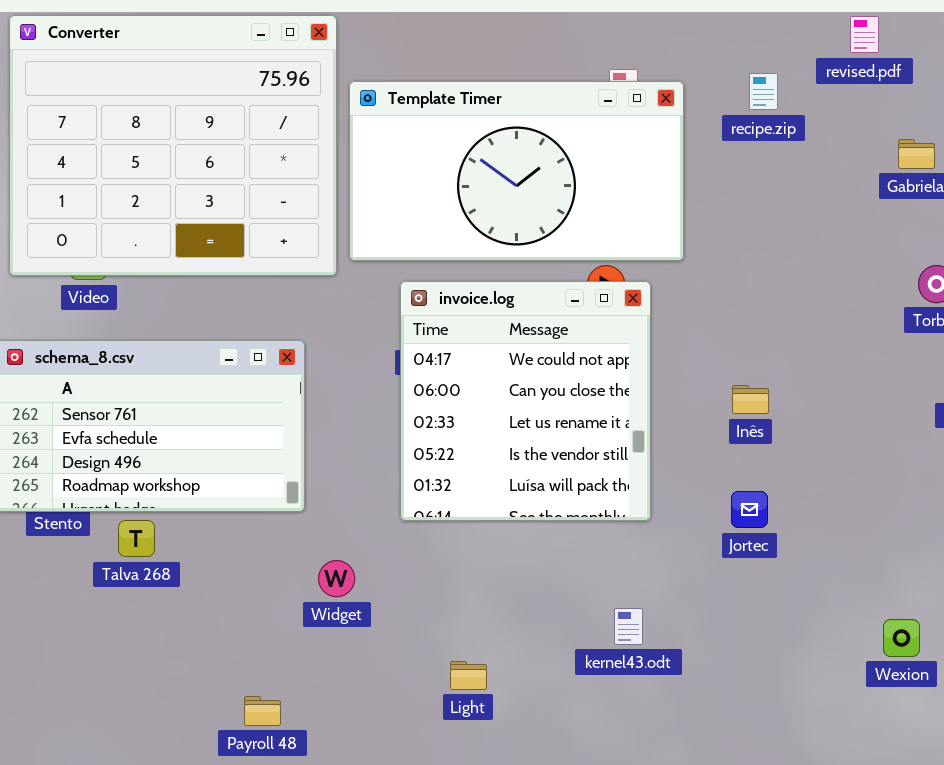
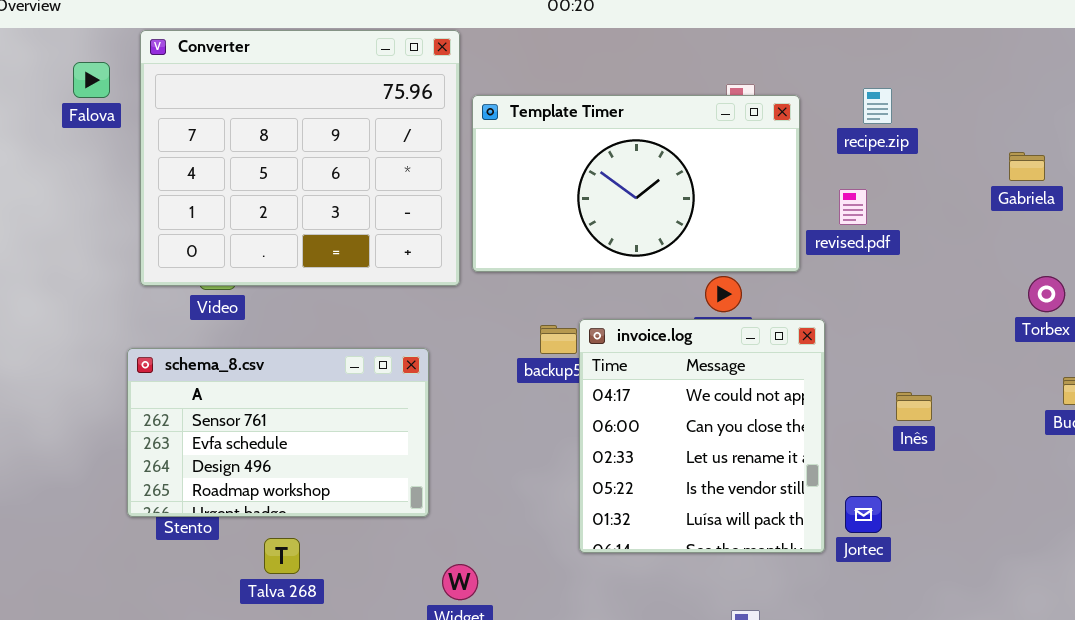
revised.pdf: [850,16,879,53] -> [839,189,867,225], moved
invoice.log: [400,281,651,521] -> [579,319,825,553], moved
Inês: [732,385,769,414] -> [896,392,932,421], moved
Talva 268: [118,520,155,557] -> [264,538,300,574], moved

